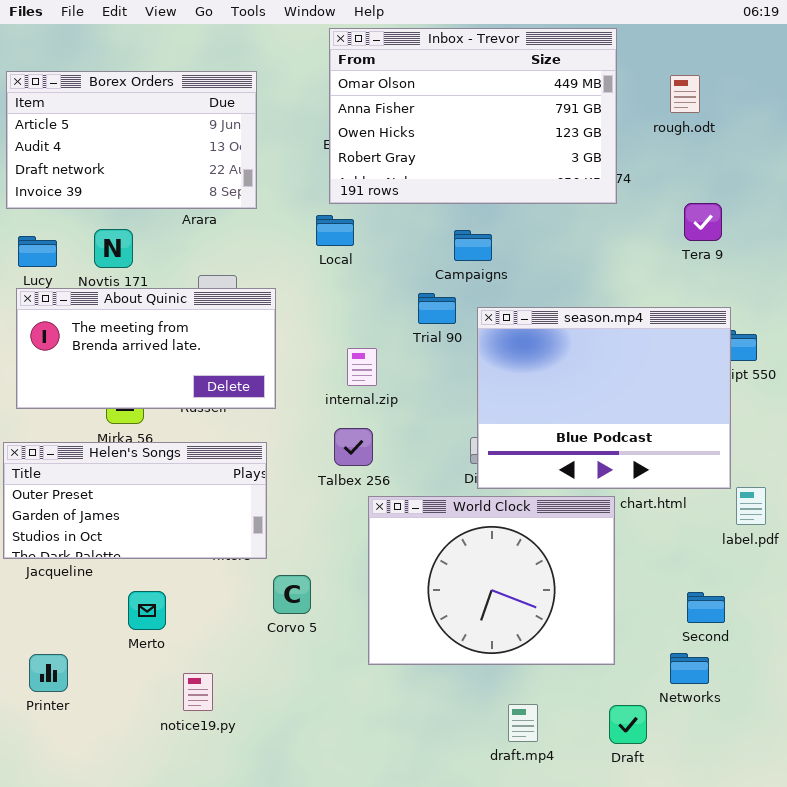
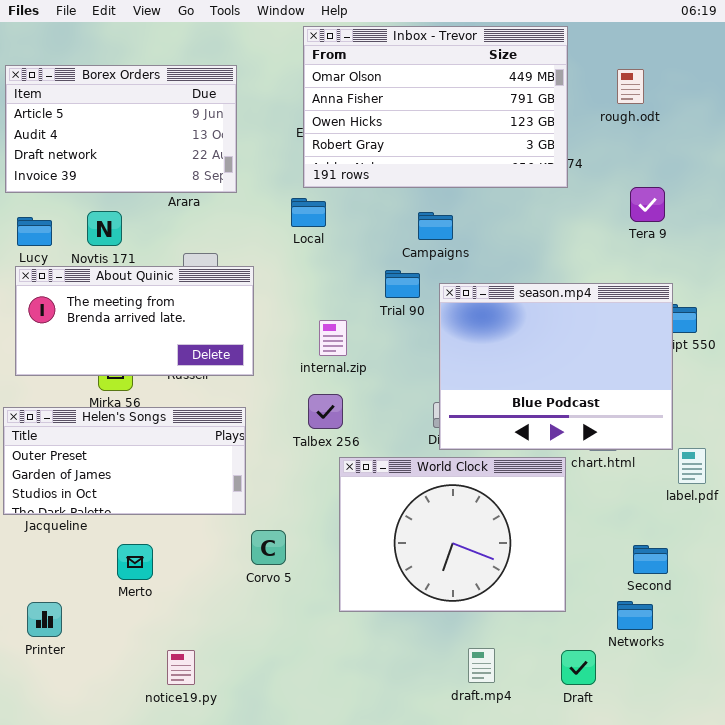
notice19.py: [183,673,213,711] -> [167,650,195,685], moved

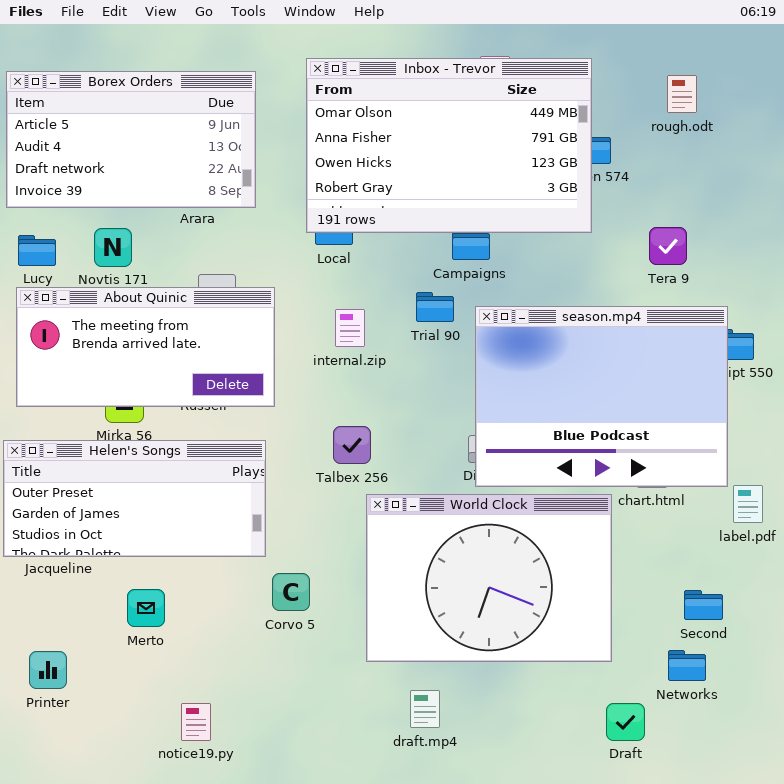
Inbox - Trevor: [303,26,568,188] -> [306,58,592,233], moved
Tera 9: [630,187,665,222] -> [649,227,687,265], moved
internal.zip: [319,320,347,356] -> [335,309,365,347], moved
draft.mp4: [468,648,495,683] -> [410,690,440,728], moved

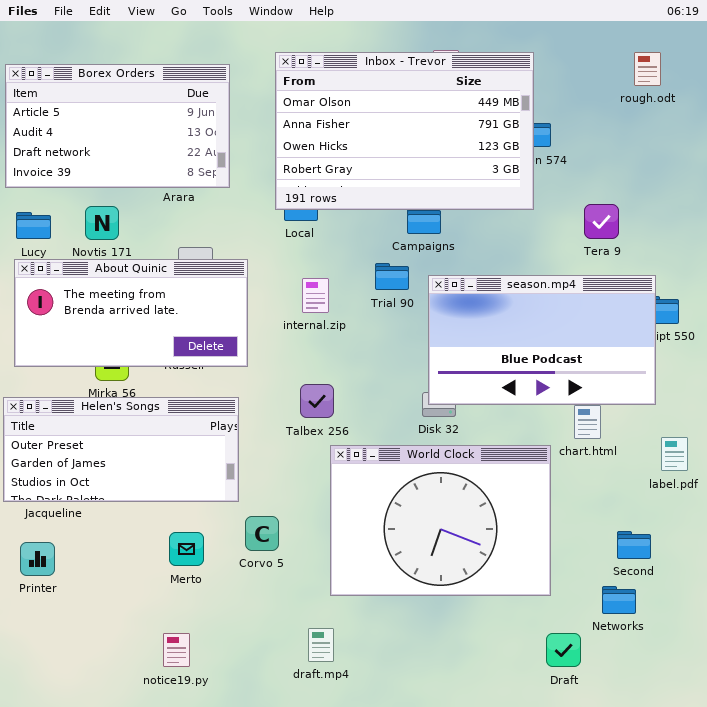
rough.odt: [667,75,697,113] -> [634,52,661,86], moved
season.mp4: [475,306,728,487] -> [428,275,656,405], resized
Merto: [127,589,165,627] -> [169,532,204,566], moved
Printer: [29,651,67,689] -> [20,542,55,576], moved
draft.mp4: [410,690,440,728] -> [308,628,334,662], moved

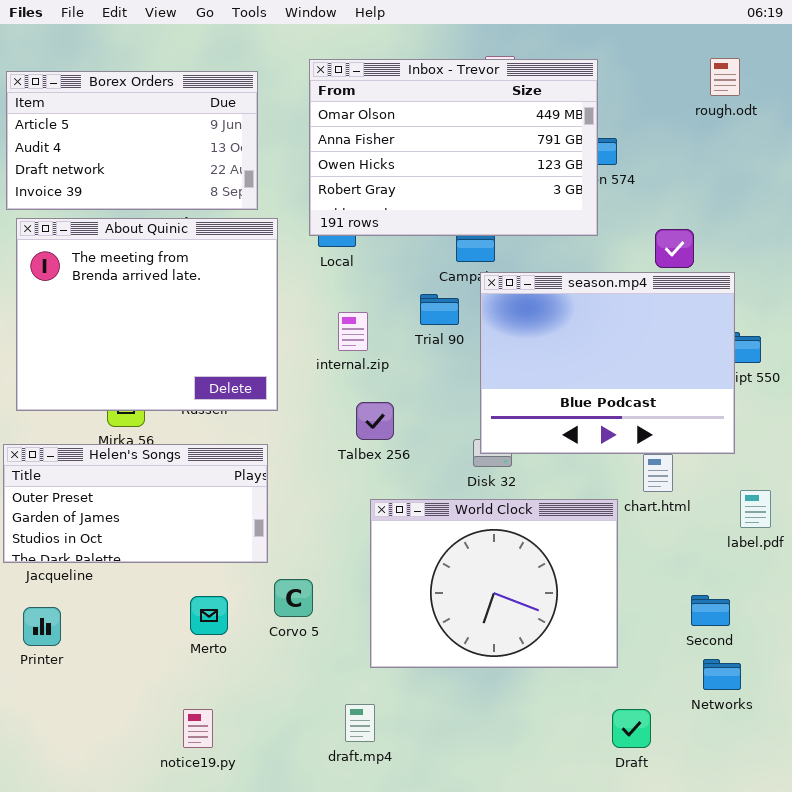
About Quinic: [14,259,248,367] -> [16,218,278,411], resized
season.mp4: [428,275,656,405] -> [480,272,735,454], resized
Talbex 256: [300,384,334,418] -> [356,402,394,440], moved
Networks: [602,586,636,614] -> [703,659,741,690], moved

